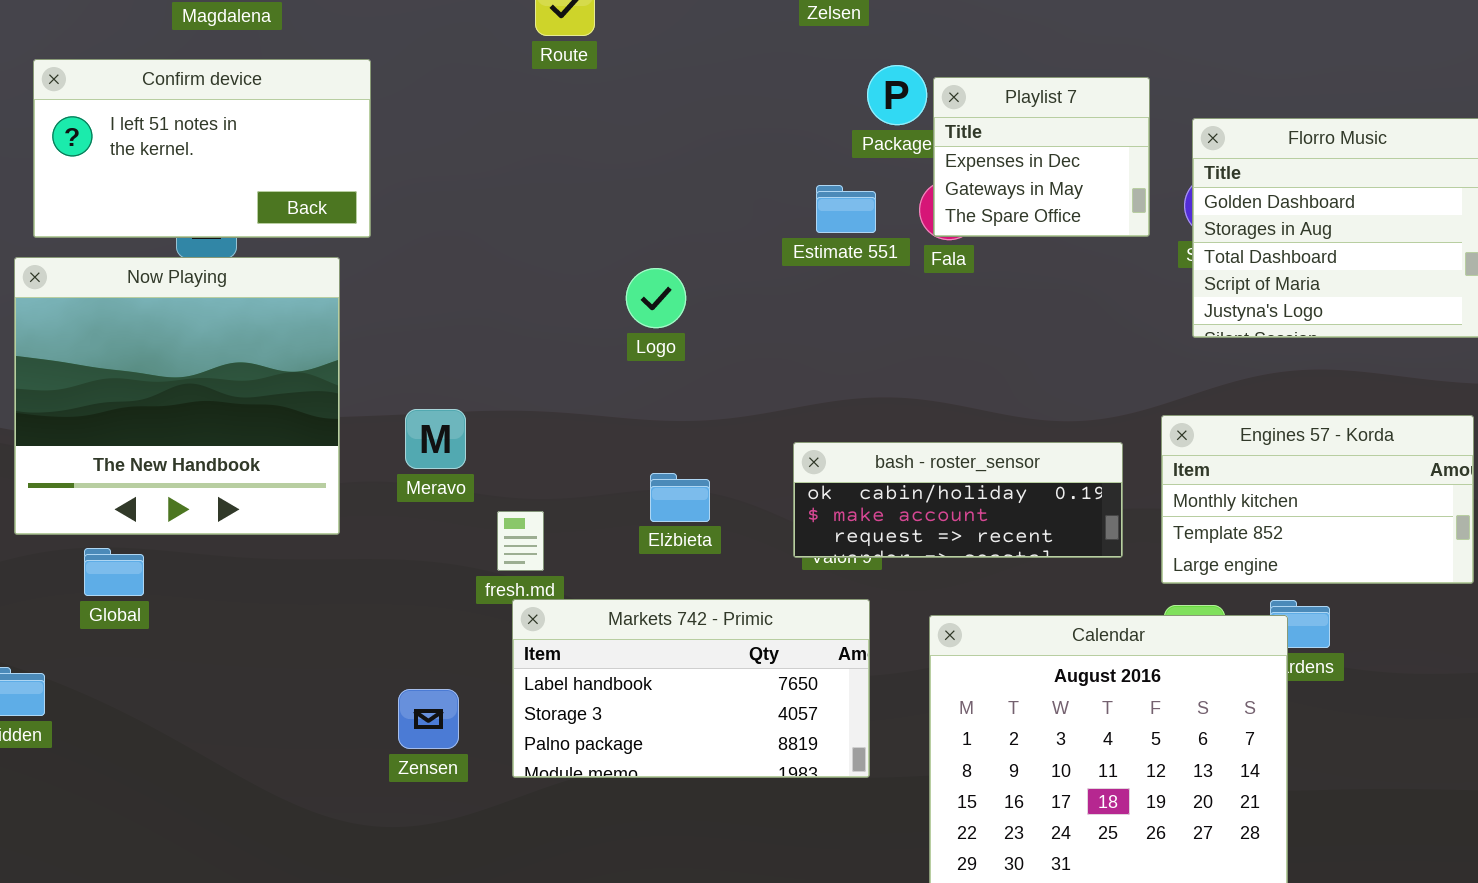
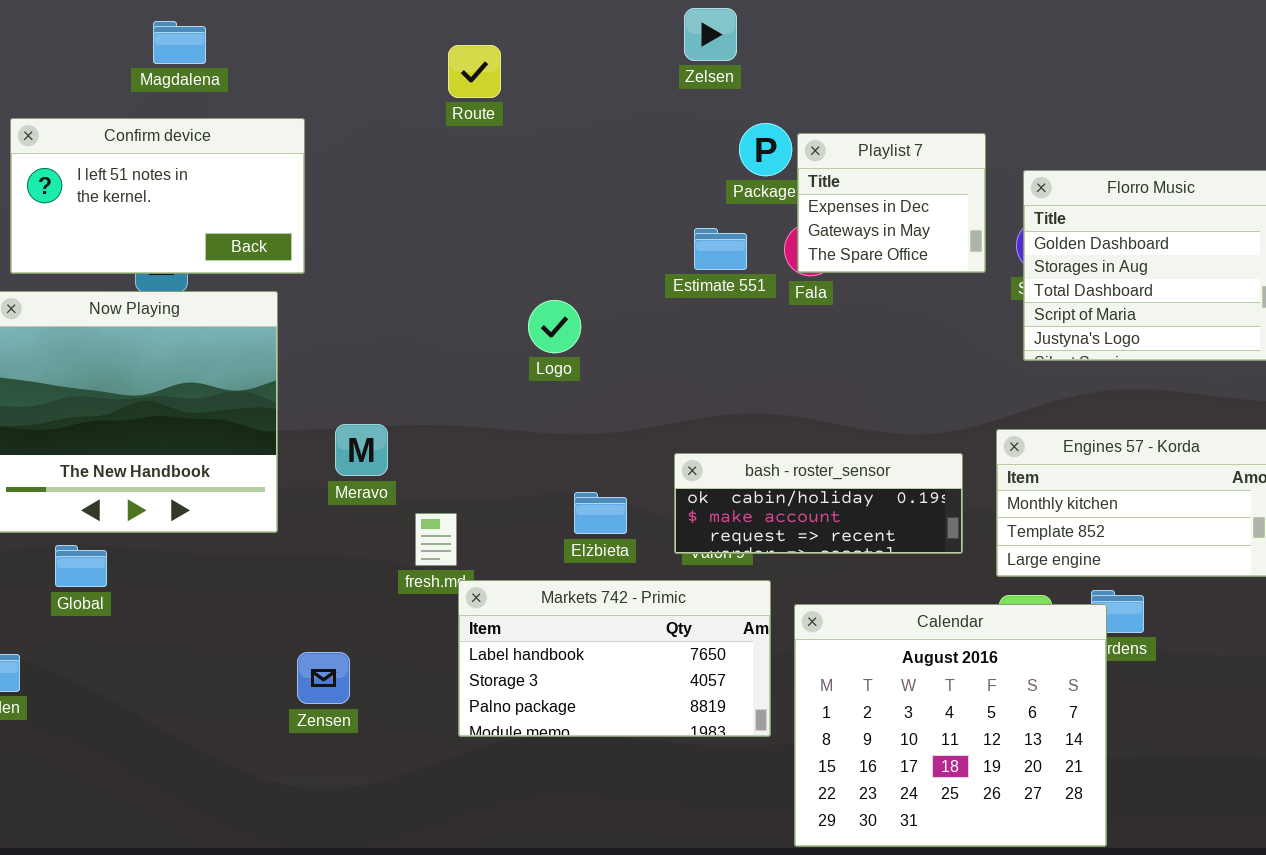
Elżbieta: [650,473,710,522] -> [574,492,627,534], moved
Markets 742 - Primic: [512,599,870,778] -> [458,580,771,737], moved
Zensen: [398,689,459,749] -> [297,652,350,704], moved

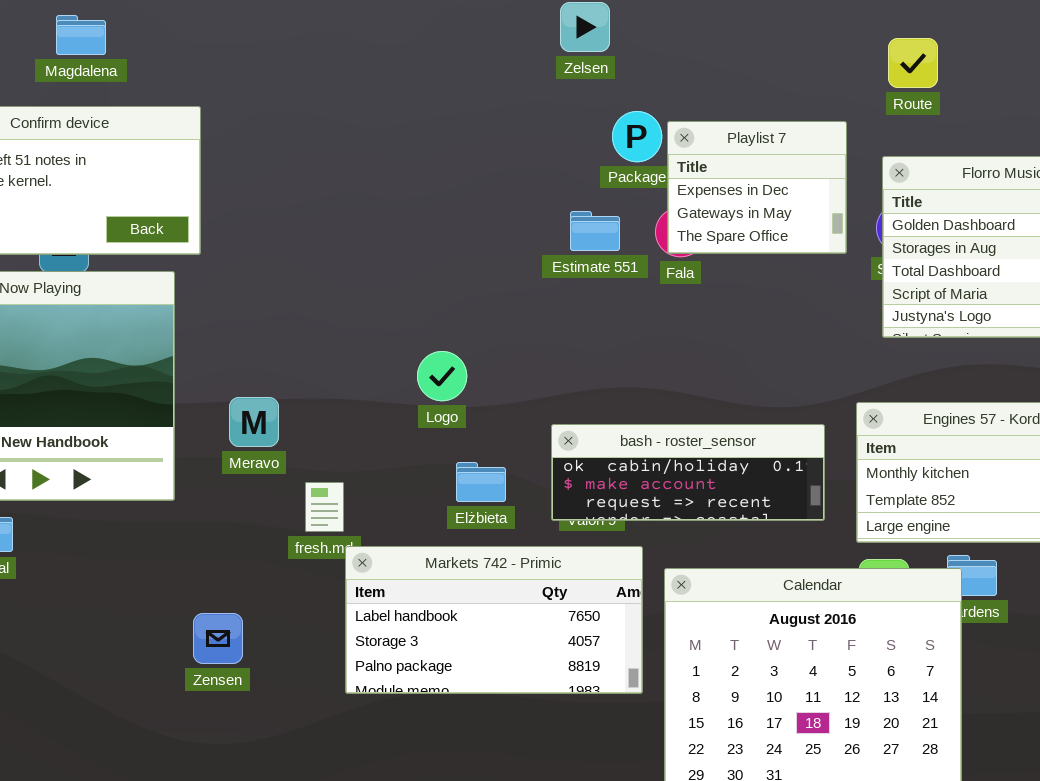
Route: [448,45,501,98] -> [888,38,938,88], moved
Logo: [528,300,581,353] -> [417,351,467,401], moved

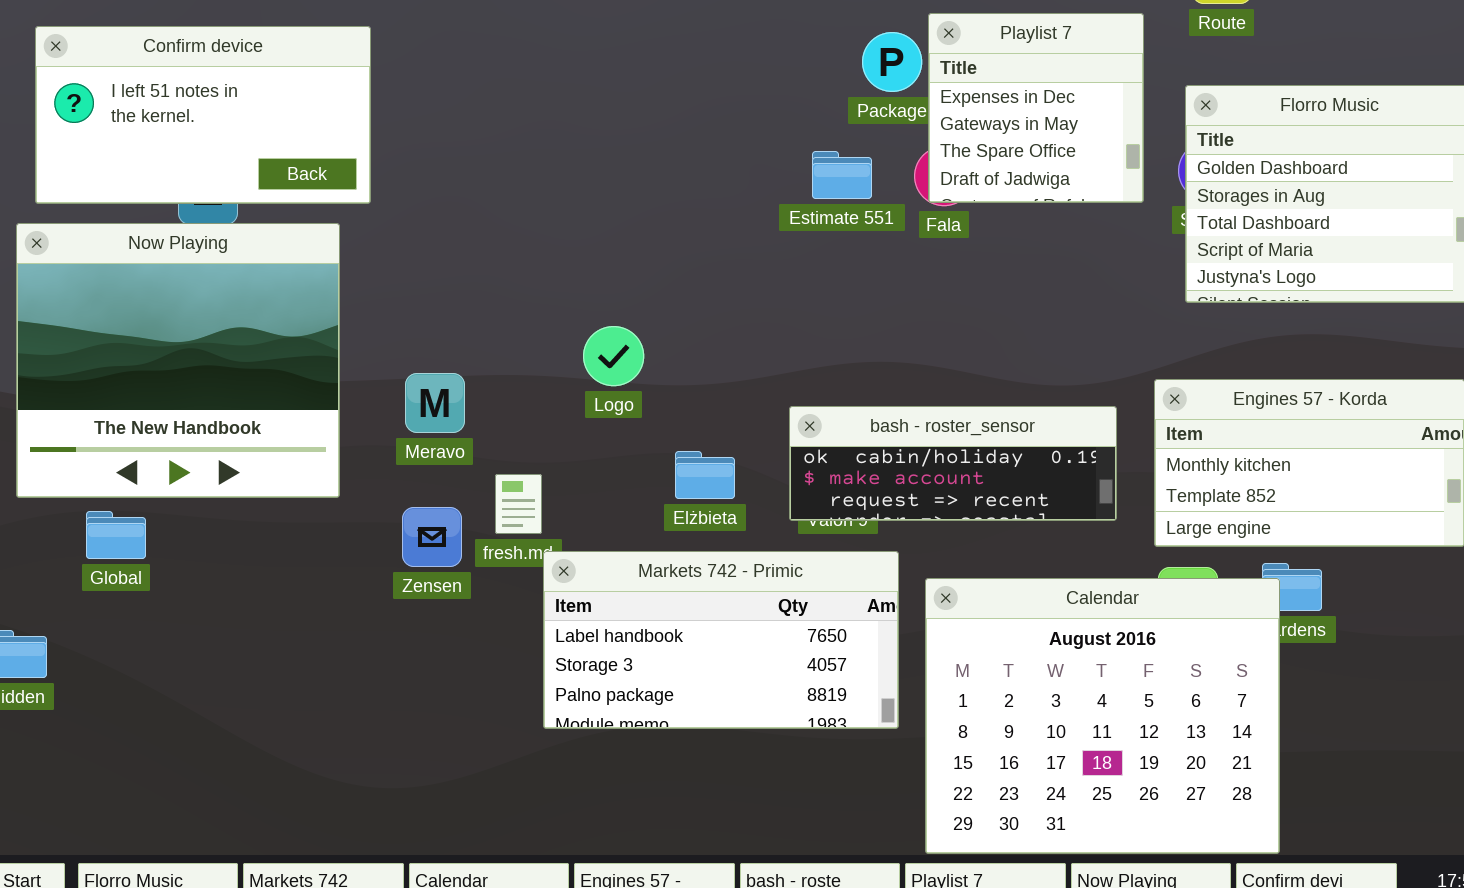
Playlist 7: [667,121,847,254] -> [928,13,1144,203], resized
Logo: [417,351,467,401] -> [583,326,644,386], moved
Zensen: [193,613,243,664] -> [402,507,462,567], moved

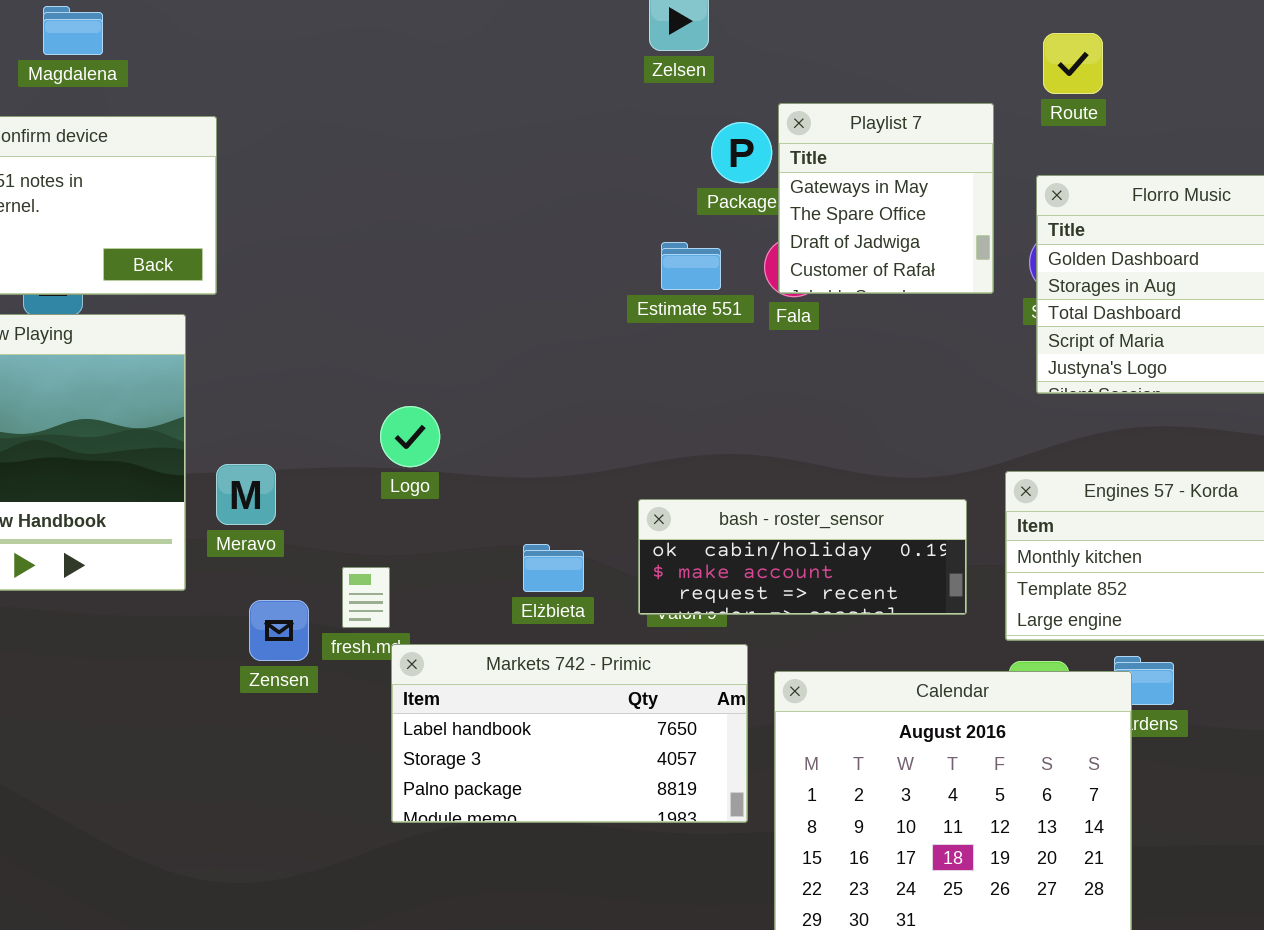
Playlist 7: [928,13,1144,203] -> [778,103,994,294], scrolled down 1 row
Logo: [583,326,644,386] -> [380,406,440,467], moved
Meravo: [405,373,465,433] -> [216,464,276,525], moved

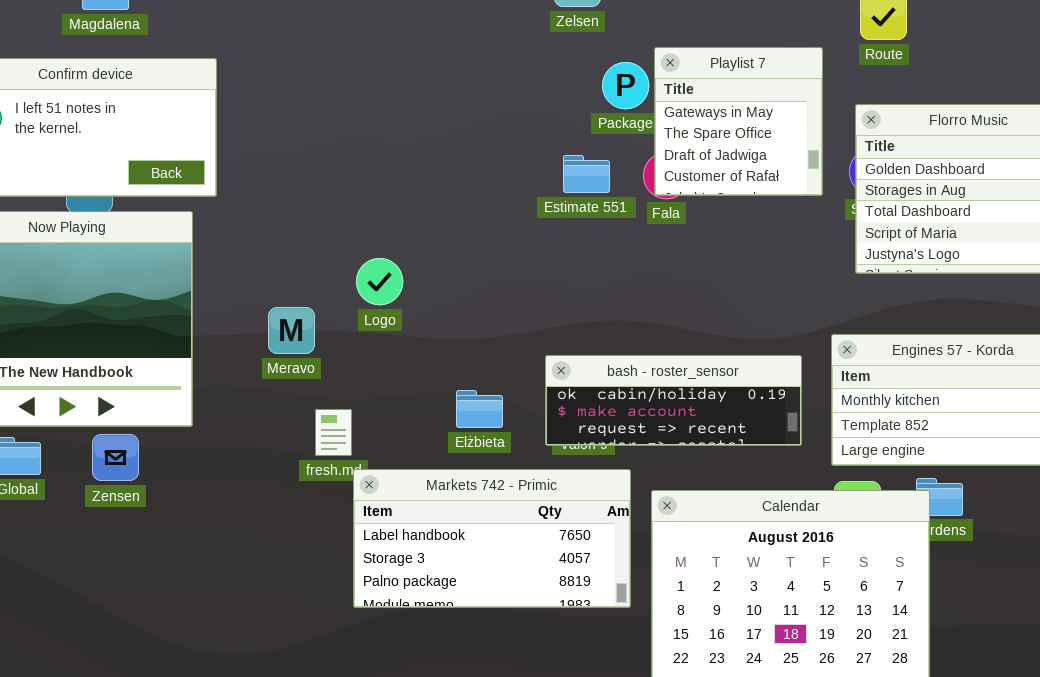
Logo: [380,406,440,467] -> [356,258,403,305], moved
Meravo: [216,464,276,525] -> [268,307,315,354], moved
Zensen: [249,600,309,661] -> [92,434,139,481], moved

